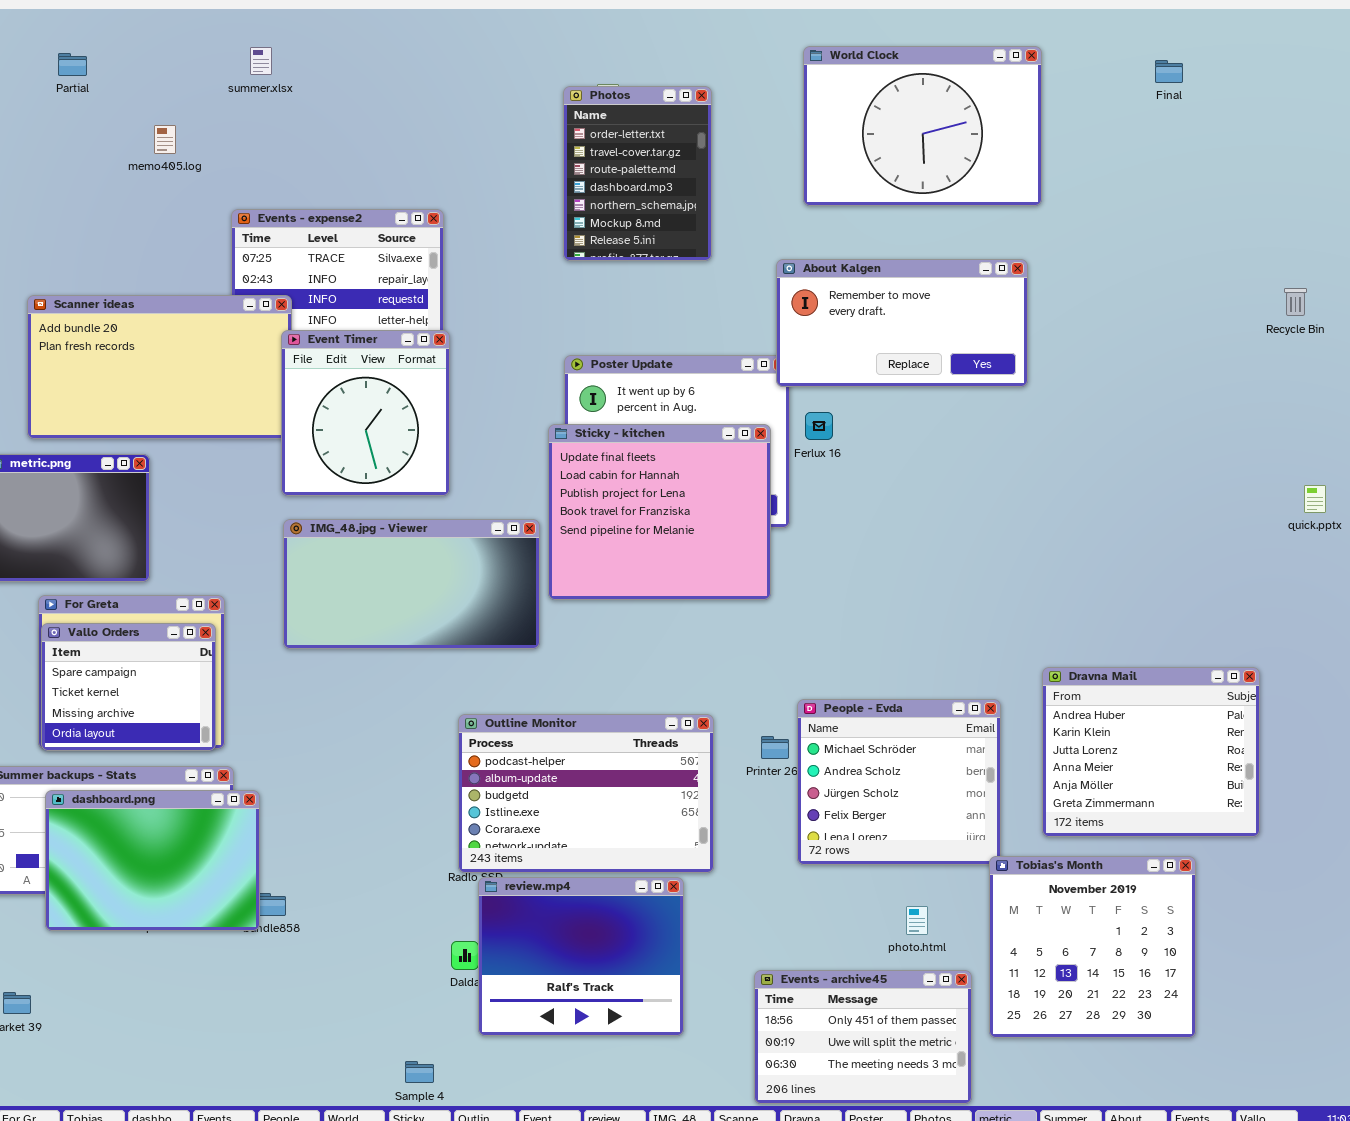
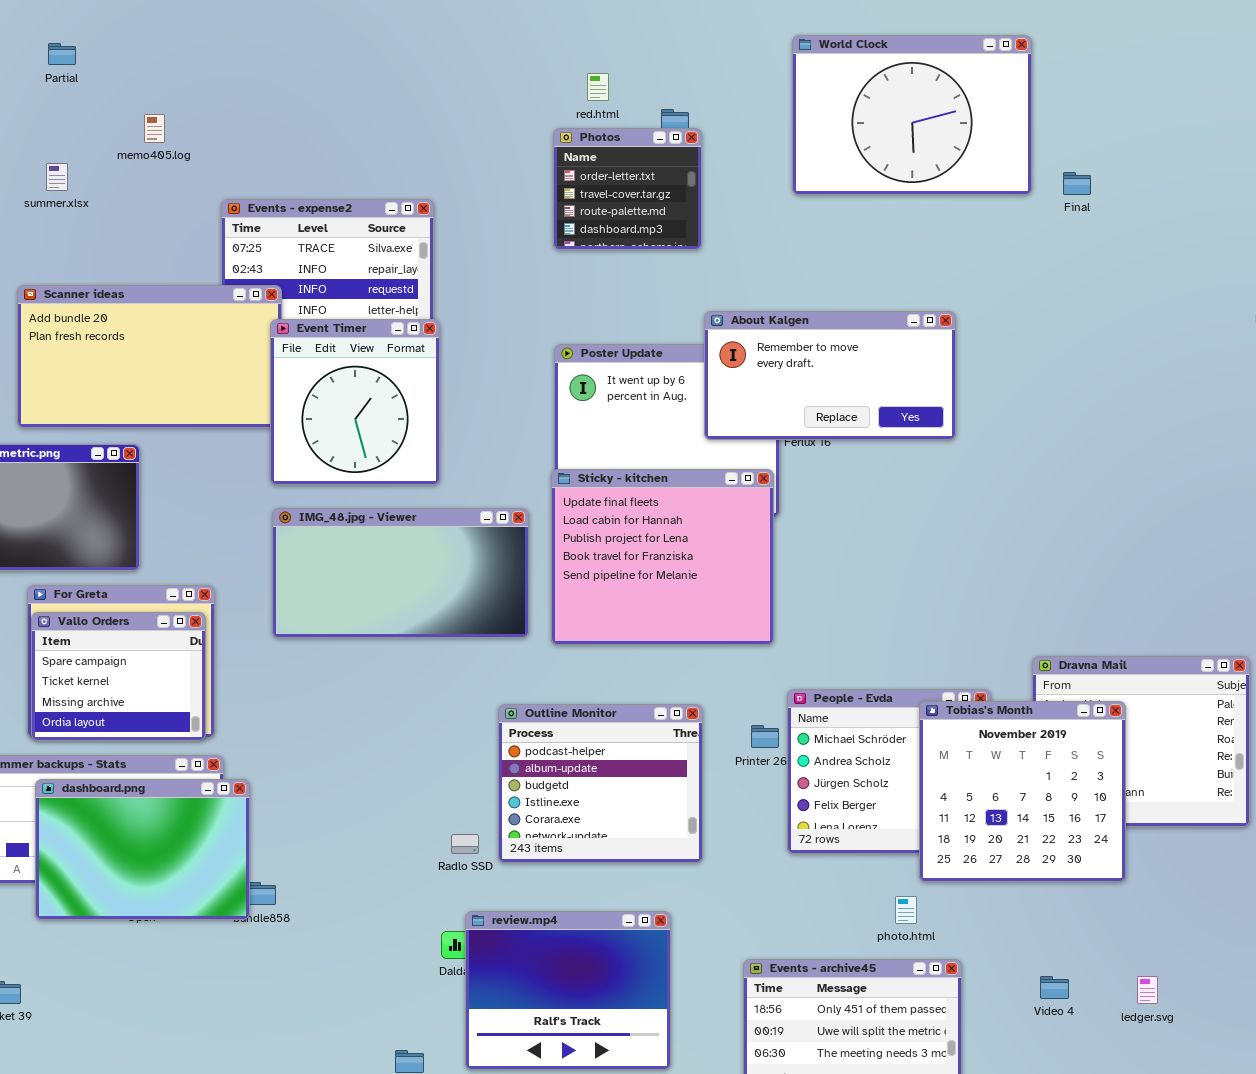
summer.xlsx: [250,47,272,75] -> [46,163,68,191], moved
Final: [1155,60,1183,83] -> [1063,172,1091,195], moved
Photos: [563,86,712,261] -> [553,128,702,250], resized
About Kalgen: [776,259,1028,387] -> [704,311,956,440], moved
Sticky - kitchen: [548,424,771,600] -> [551,469,774,645], moved
Outline Monitor: [458,714,714,873] -> [498,704,703,863], resized
Tobias's Month: [989,856,1196,1038] -> [919,701,1126,882], moved
review.mp4: [478,877,684,1036] -> [465,911,671,1070], moved

